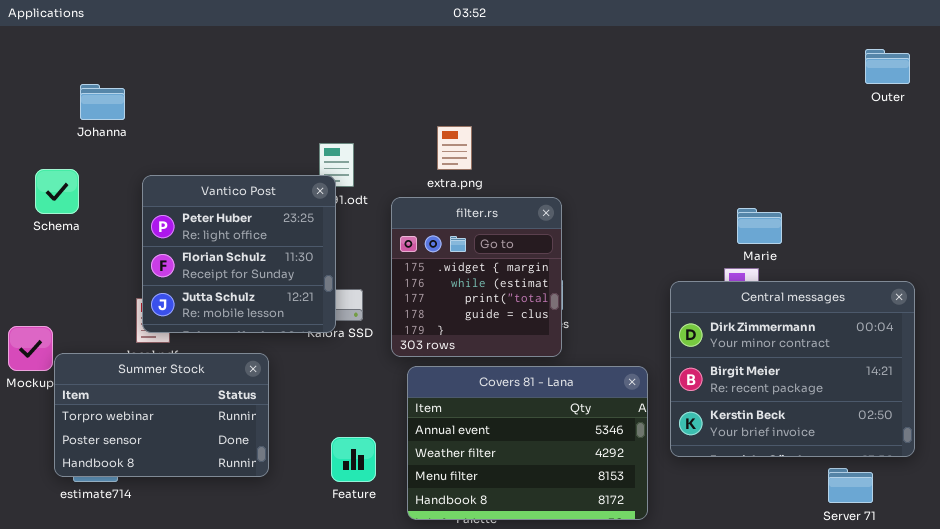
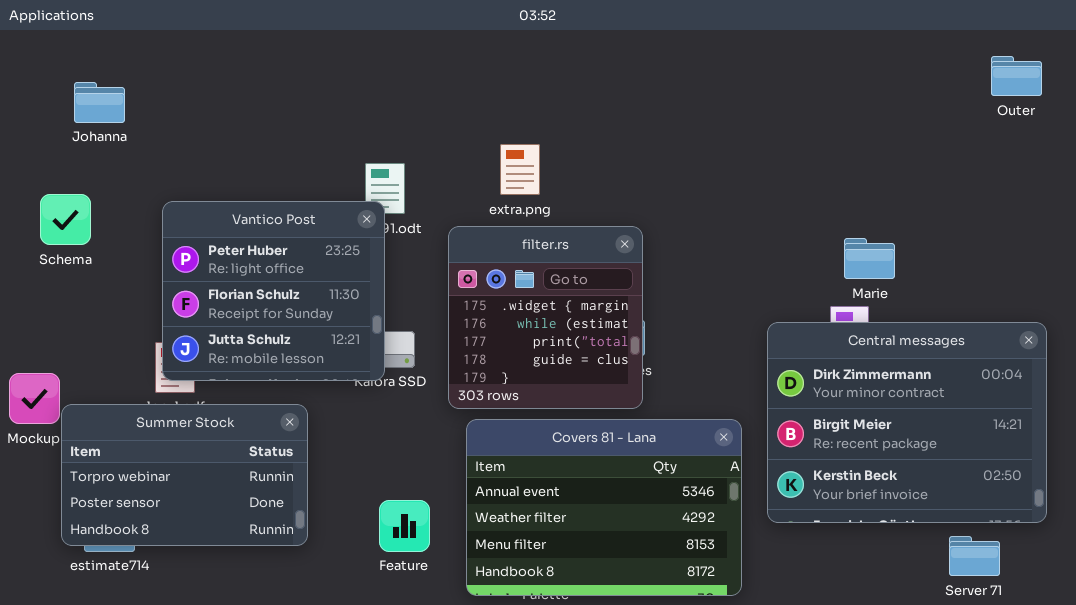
Johanna: [80,84,125,120] -> [74,82,125,123], moved

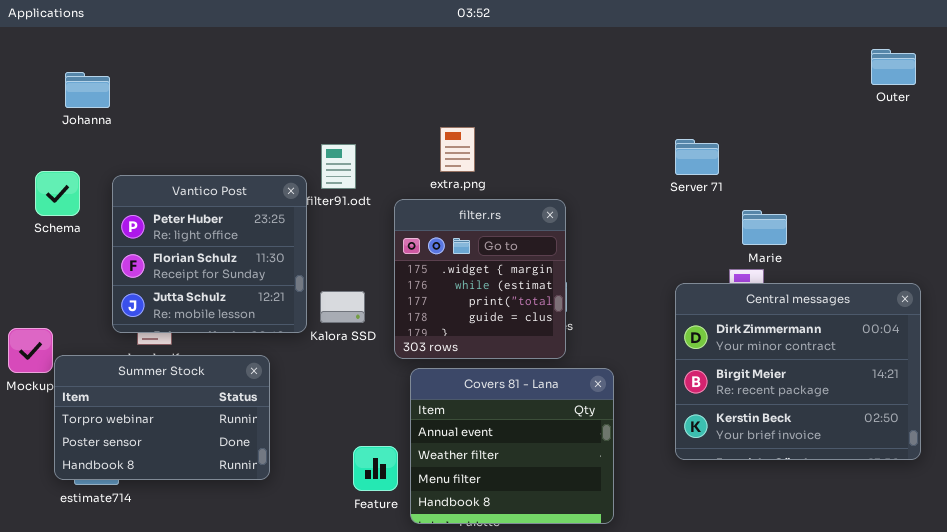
Vantico Post: [162,201,385,381] -> [112,175,307,333], moved
Covers 81 - Lana: [466,419,742,596] -> [410,368,614,524], resized
Feature: [379,500,430,552] -> [353,446,398,491], moved
Server 71: [949,536,1000,576] -> [675,139,719,175], moved

